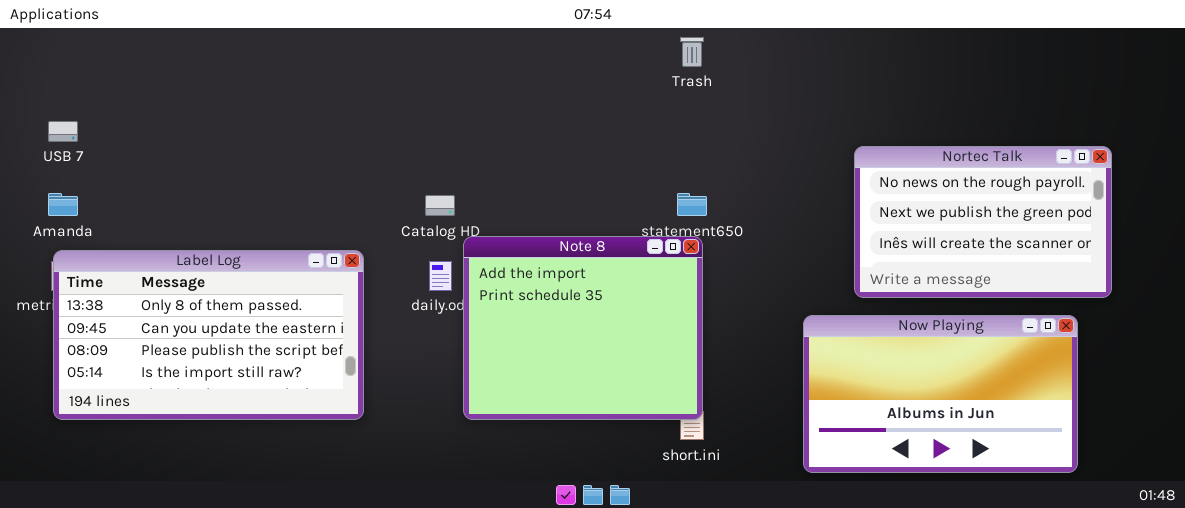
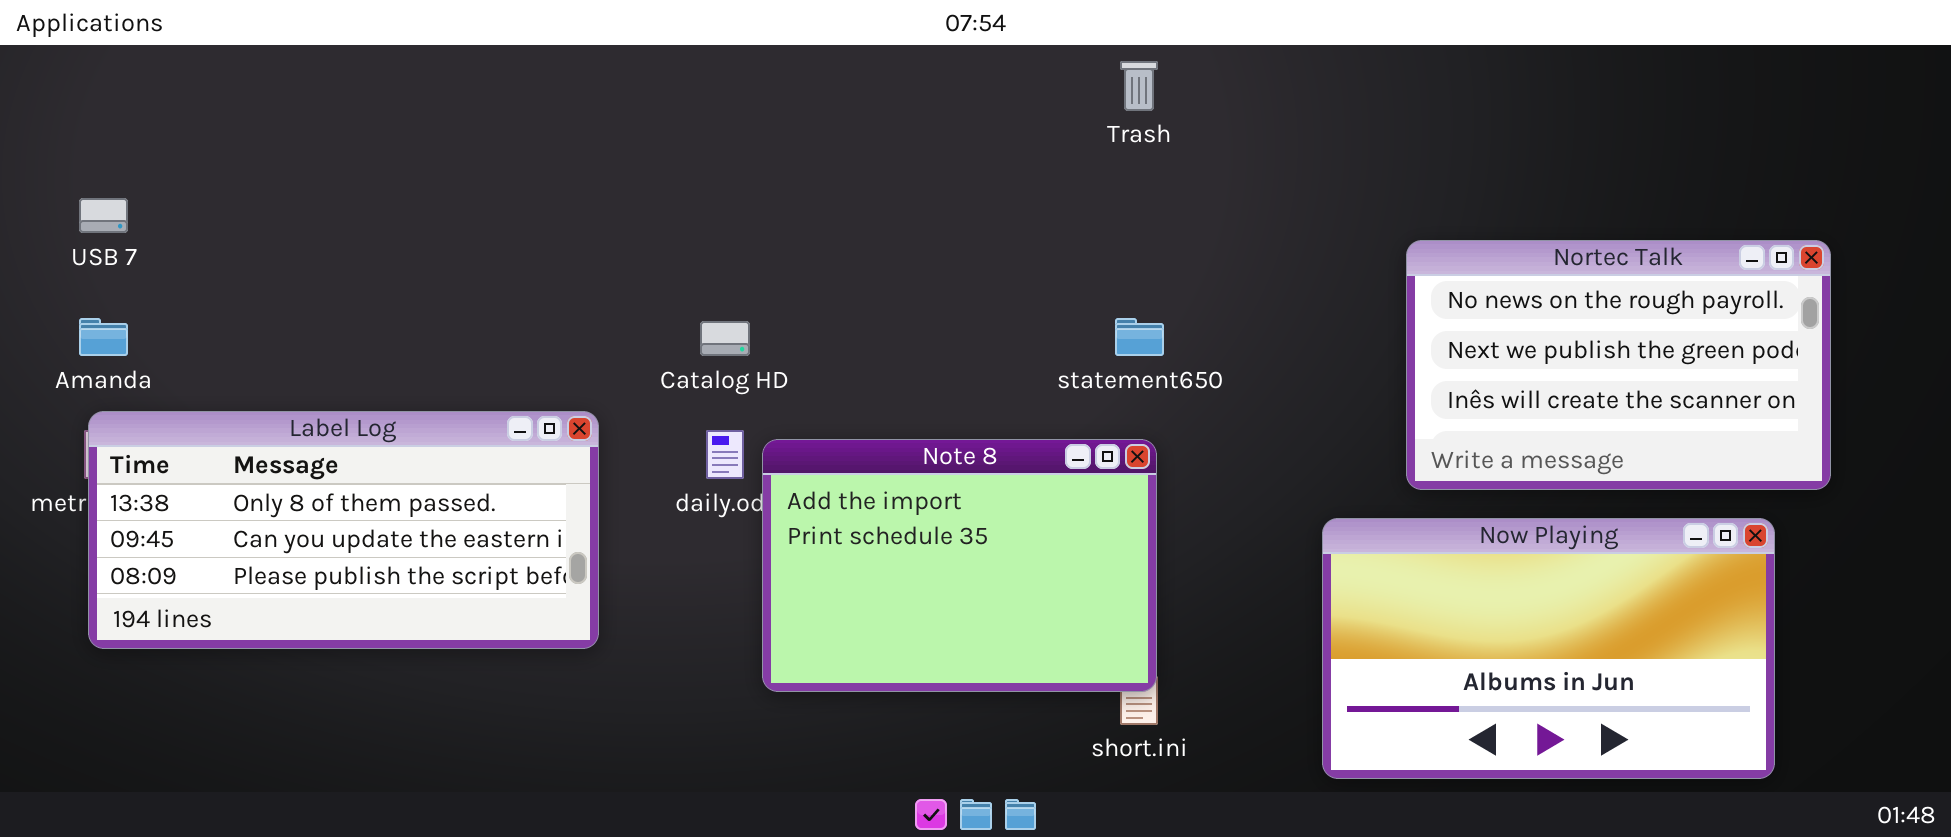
Note 8: [463,236,703,420] -> [762,439,1157,692], resized
Label Log: [53,250,364,420] -> [88,411,599,649], resized

